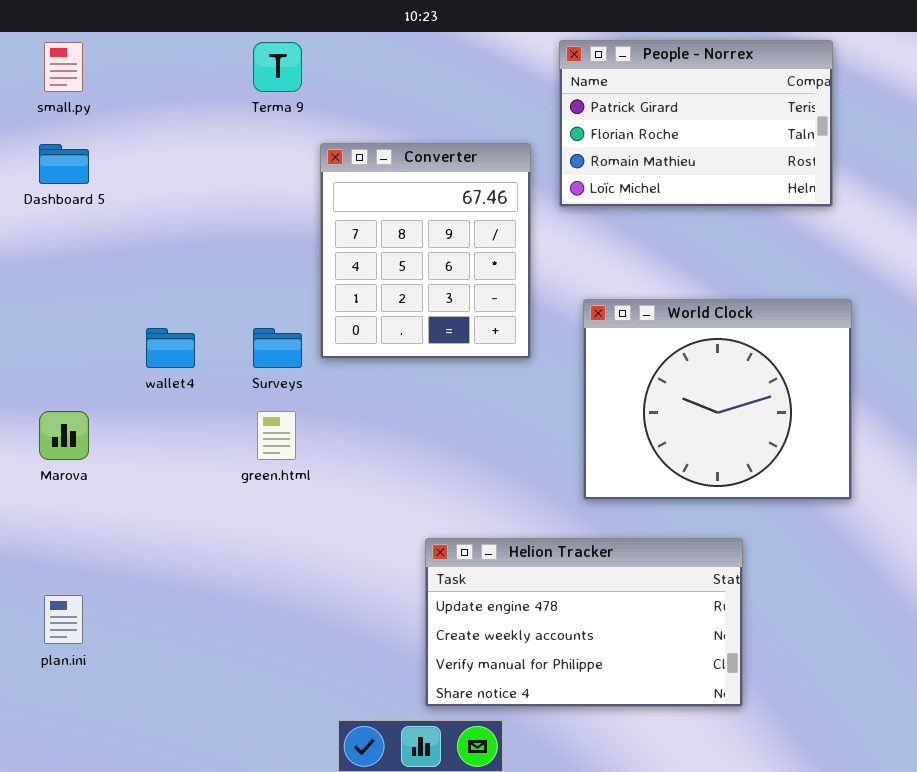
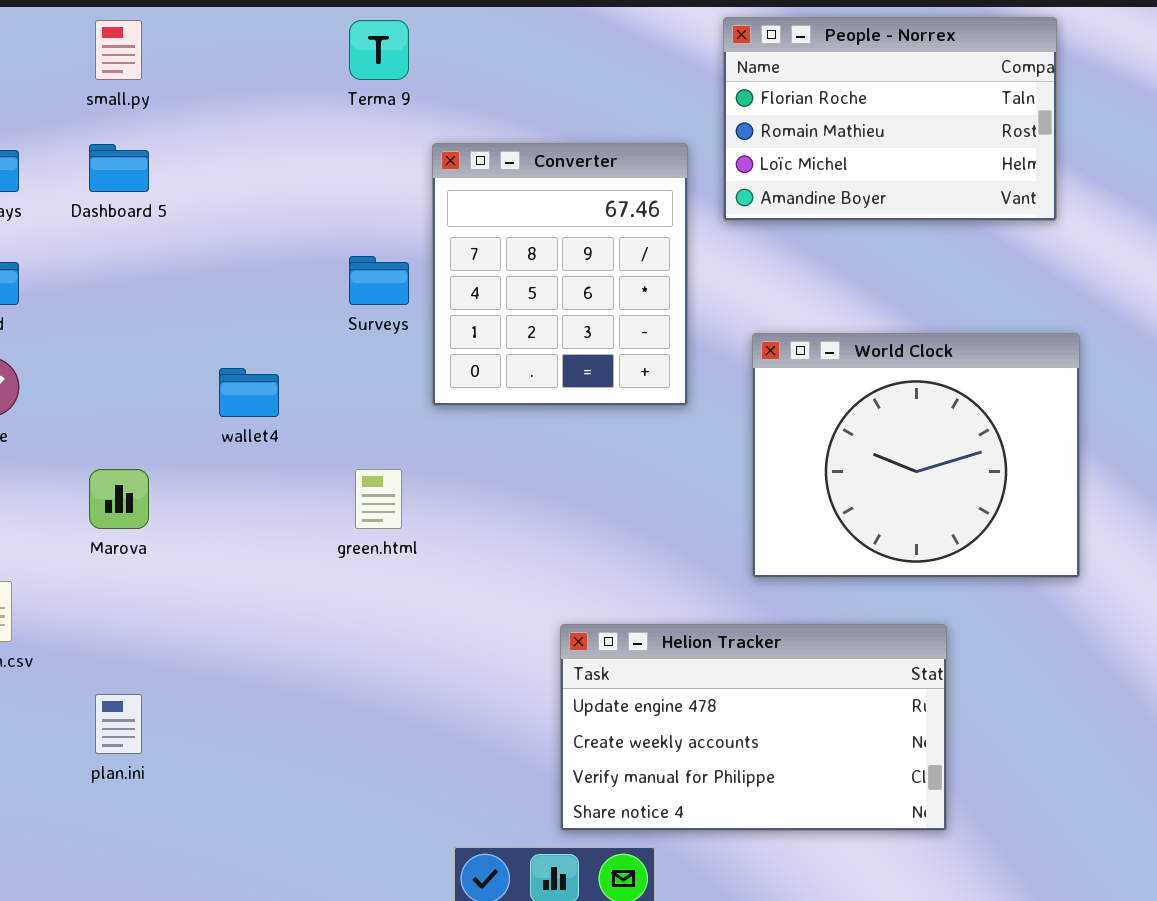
People - Norrex: [559,40,833,207] -> [723,17,1057,221], scrolled down 1 row
Surveys: [253,328,302,368] -> [349,256,409,305], moved

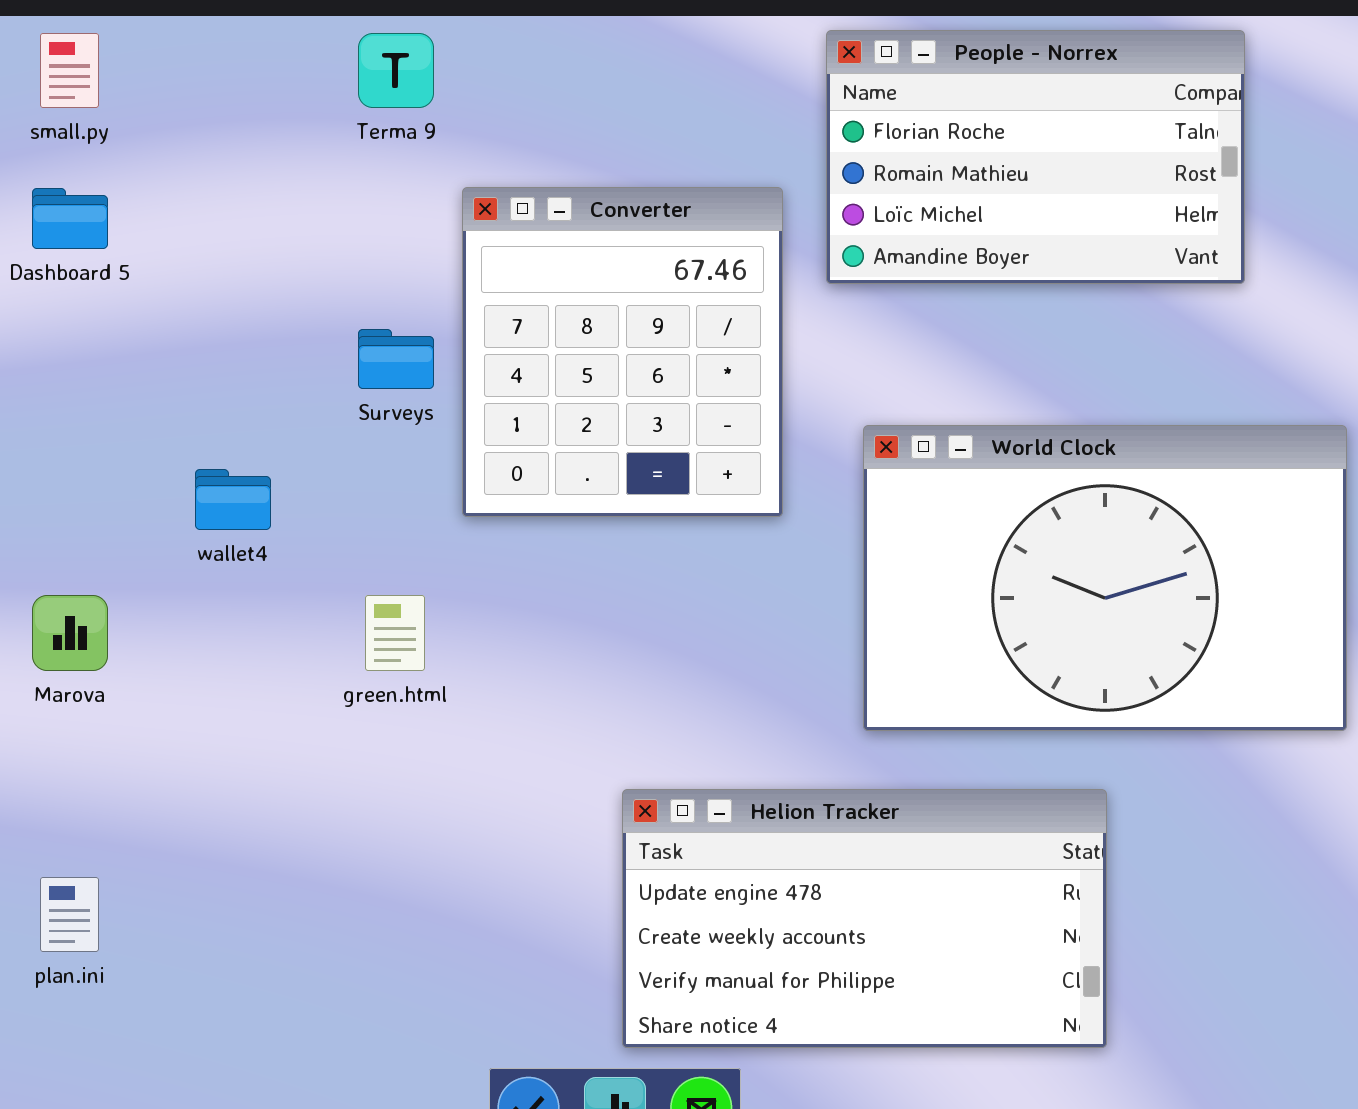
World Clock: [752,333,1080,578] -> [863,425,1347,731], resized

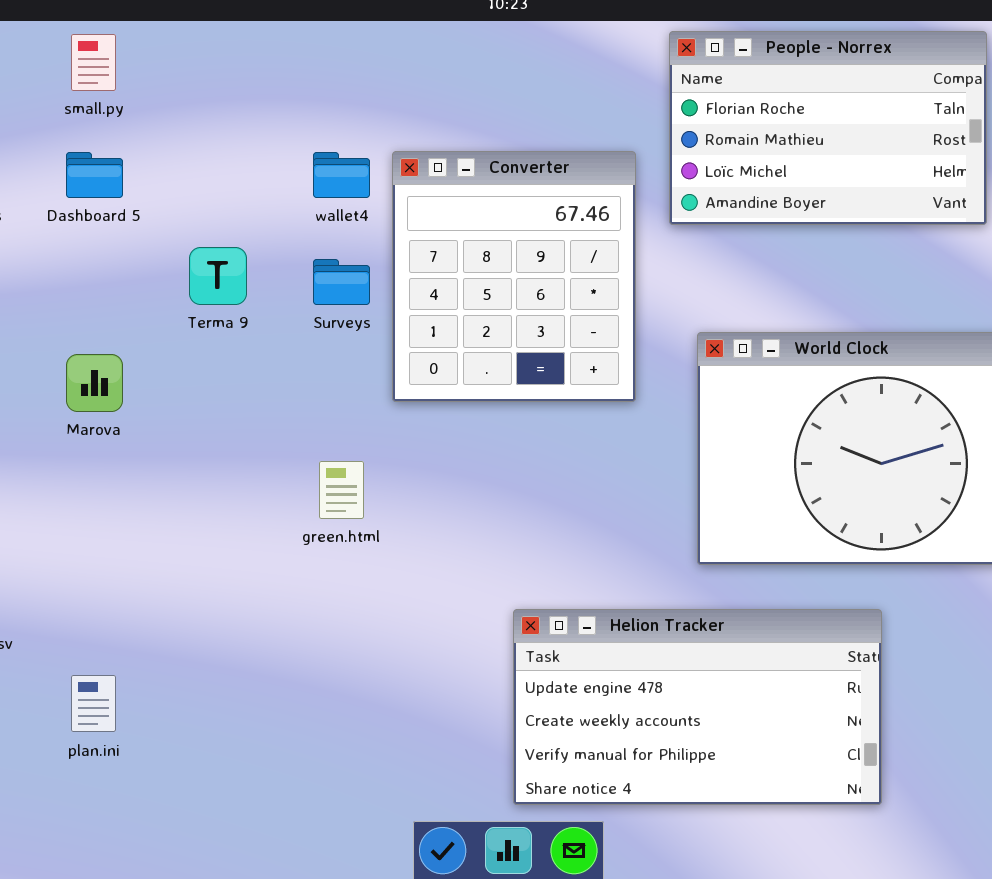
Terma 9: [358,33,434,108] -> [189,247,247,305], moved
wallet4: [195,469,271,530] -> [313,152,370,198], moved
Marova: [32,595,108,671] -> [66,354,123,412], moved

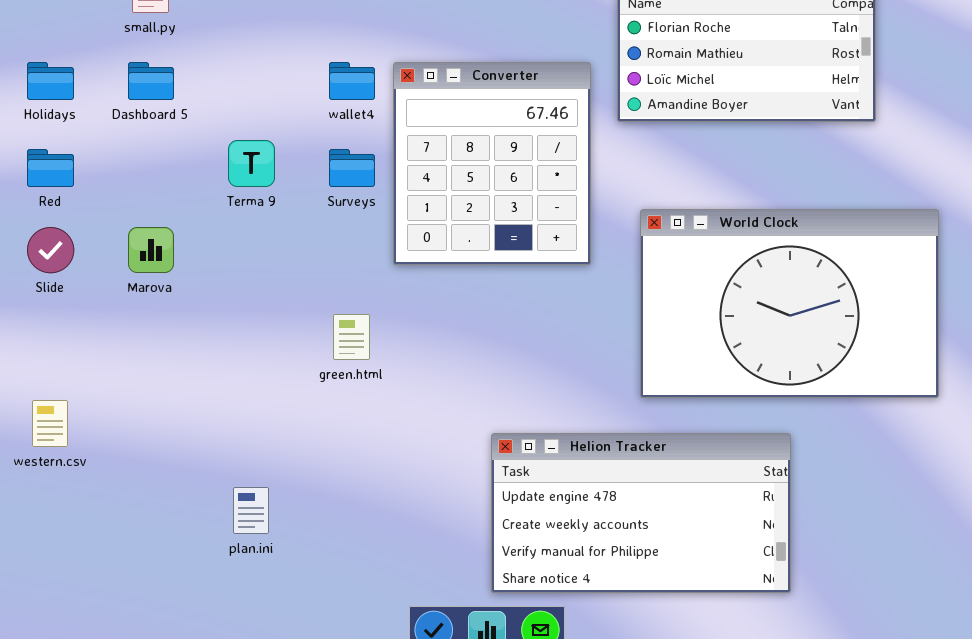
plan.ini: [71,675,116,732] -> [233,487,269,534], moved

